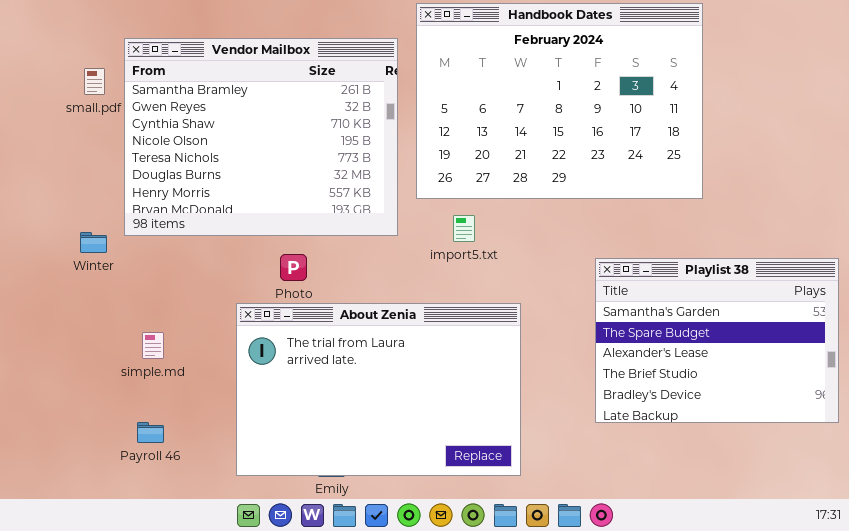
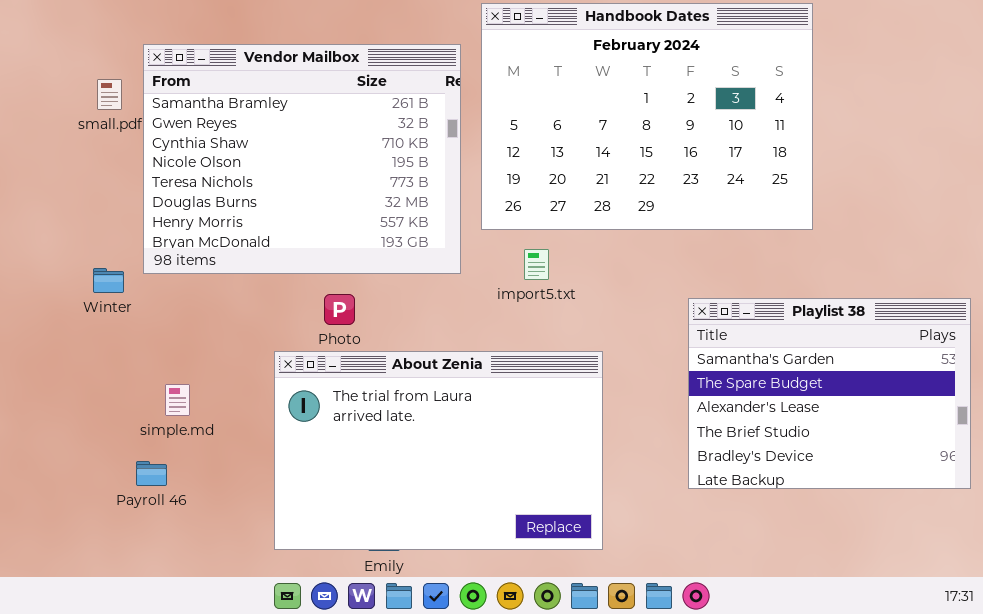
Payroll 46: [137,422,164,443] -> [136,461,167,486], moved

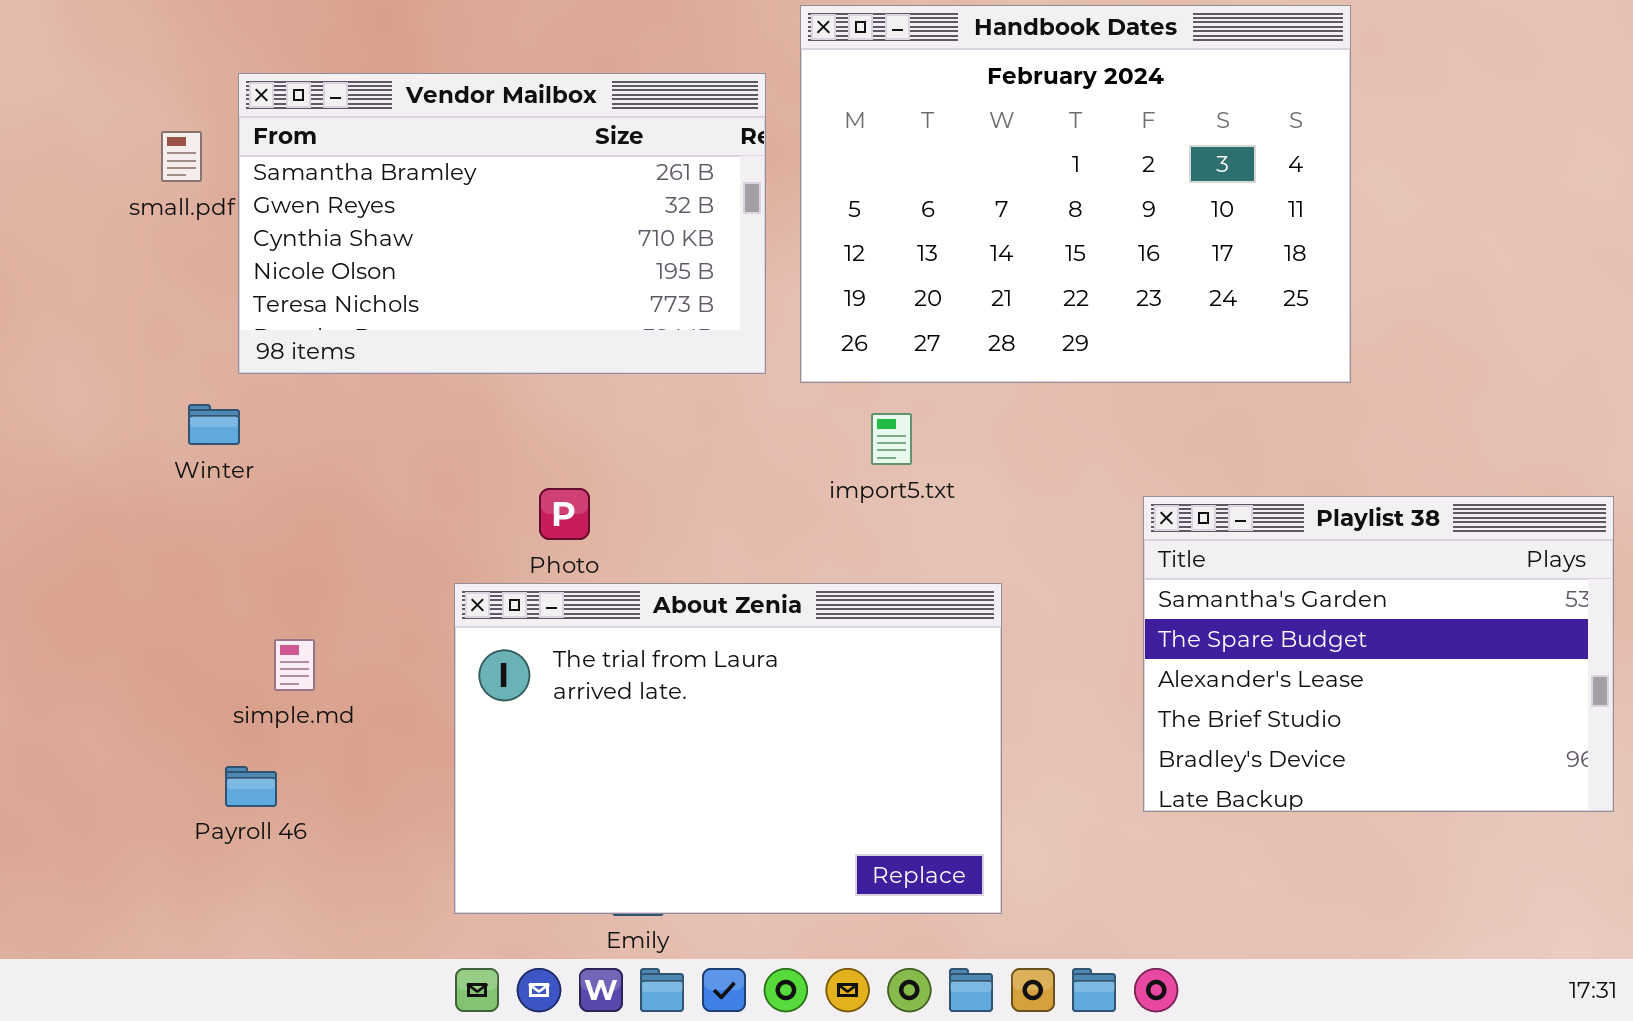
Vendor Mailbox: [143,44,461,274] -> [238,73,766,374], resized
Winter: [93,268,124,293] -> [188,404,240,445], moved

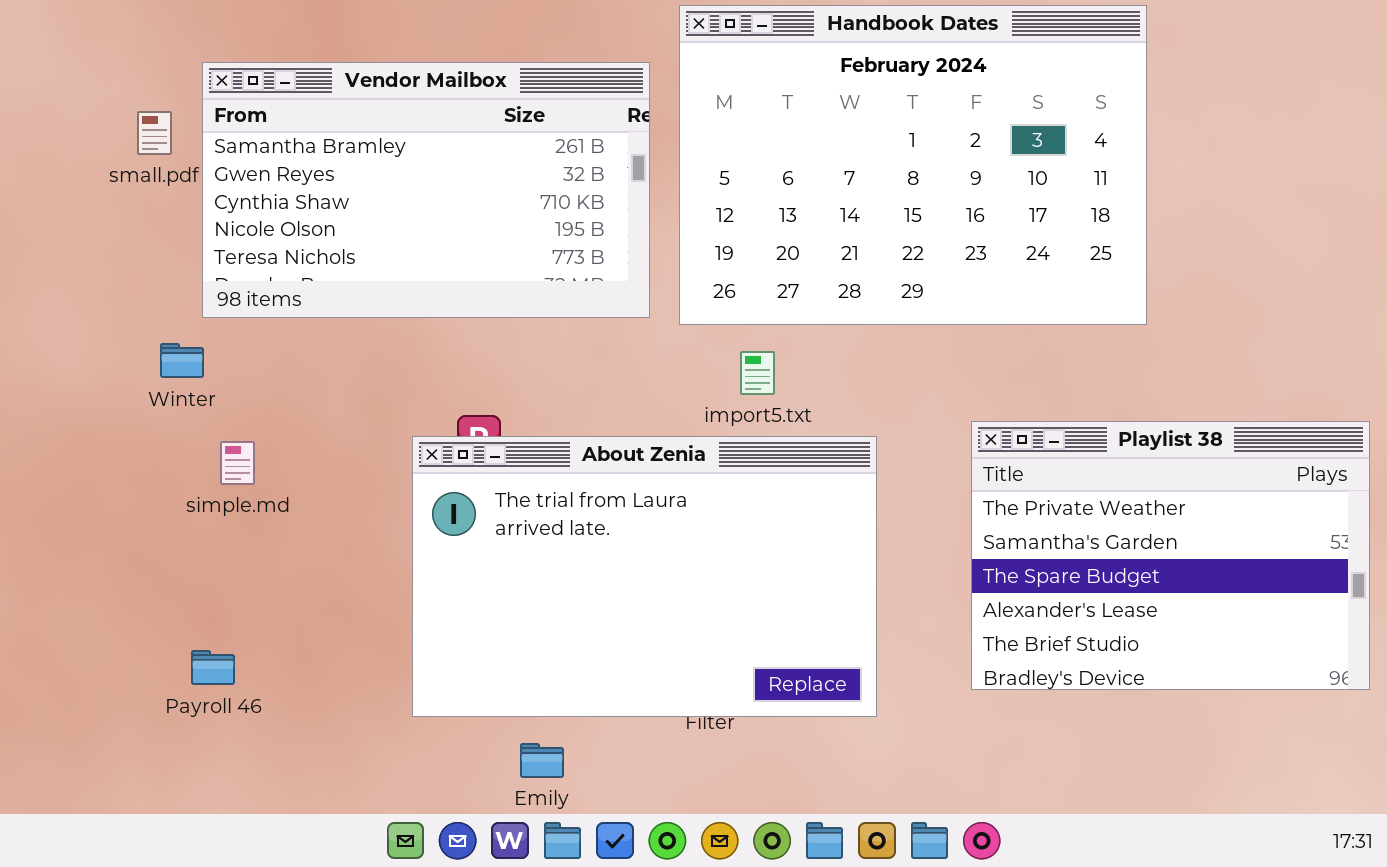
Playlist 38: [1143,496,1614,812] -> [971,421,1370,690], scrolled up 1 row
About Zenia: [454,583,1002,914] -> [412,436,877,717], moved
simple.md: [274,639,315,691] -> [220,441,255,485], moved

